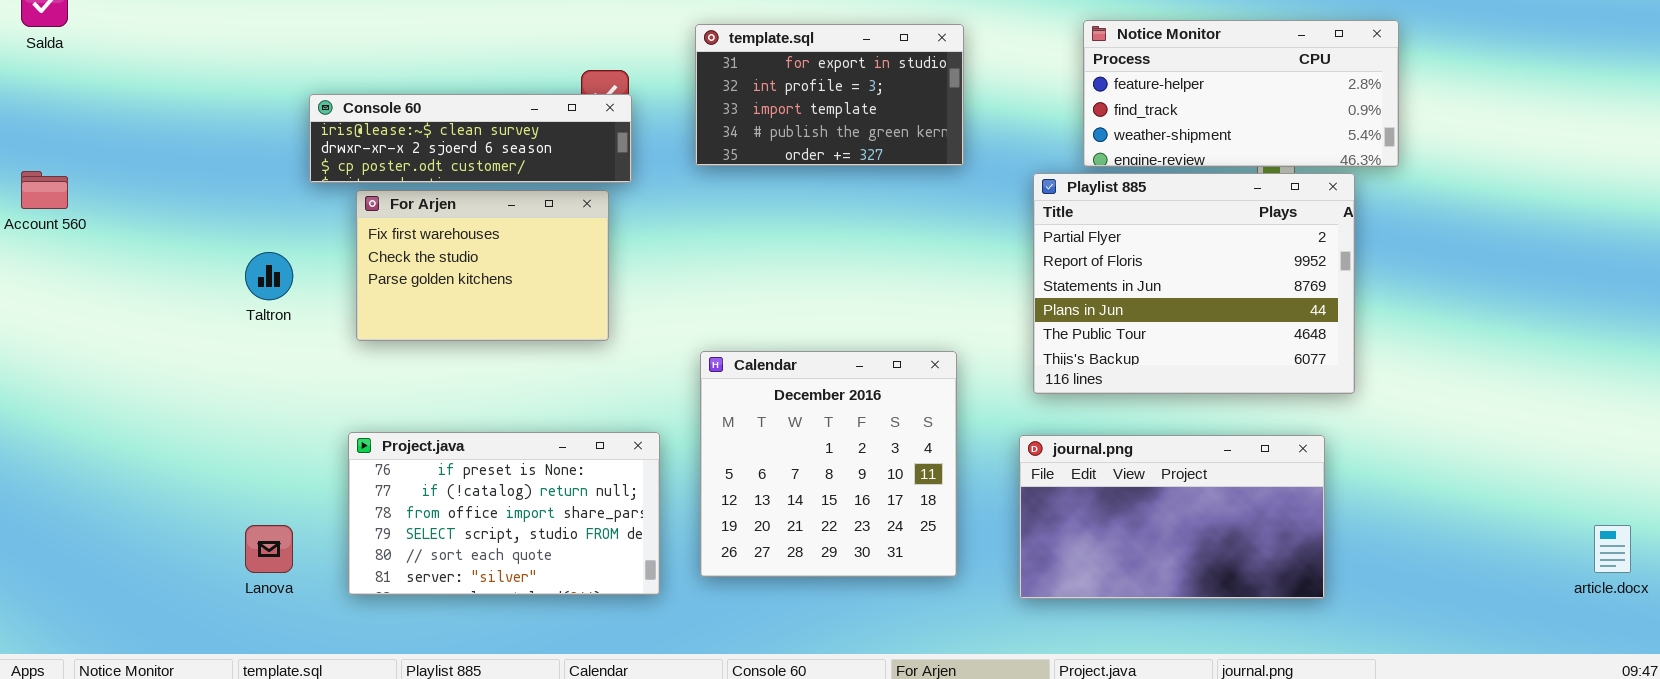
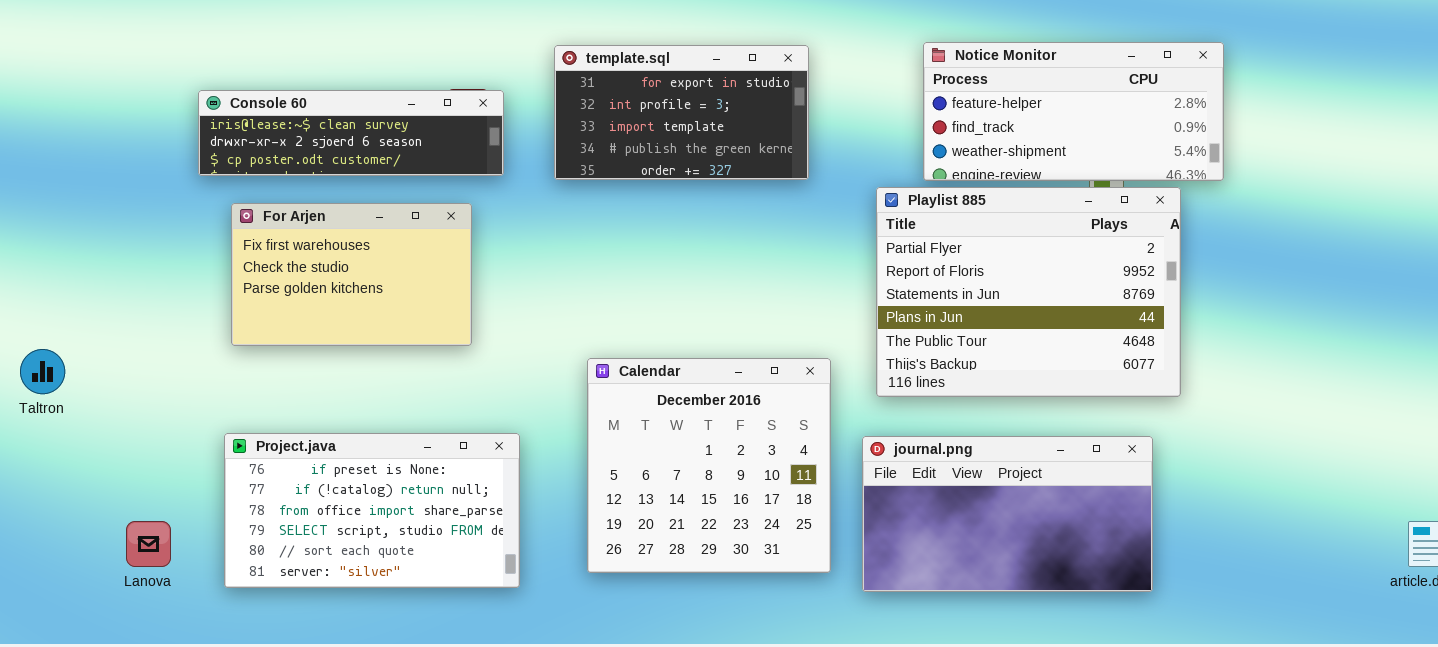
Console 60: [309,94,632,183] -> [198,90,504,176], moved
Taltron: [245,252,293,300] -> [20,349,65,394], moved
Calendar: [700,351,957,577] -> [587,358,831,573], moved

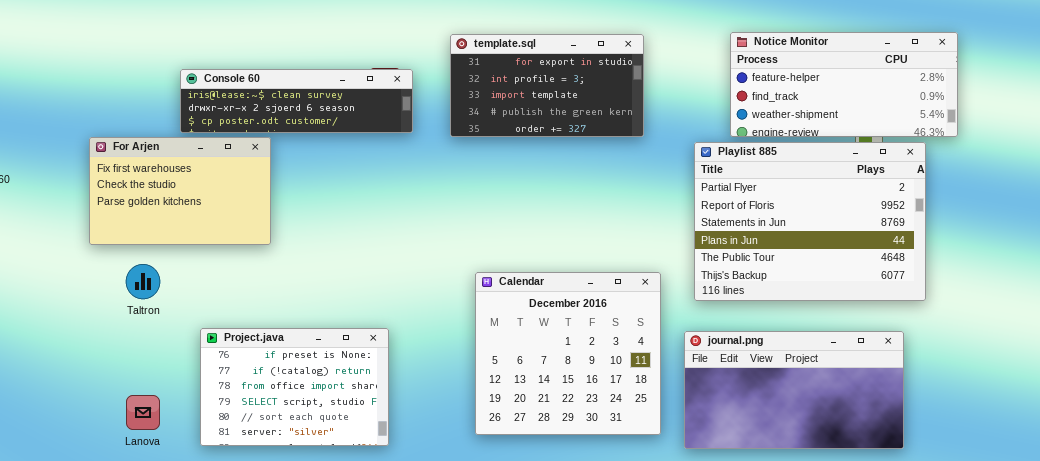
For Arjen: [231,203,472,346] -> [89,137,271,245], moved
Taltron: [20,349,65,394] -> [126,264,160,299], moved
Project.java: [224,433,520,588] -> [200,328,389,446], resized

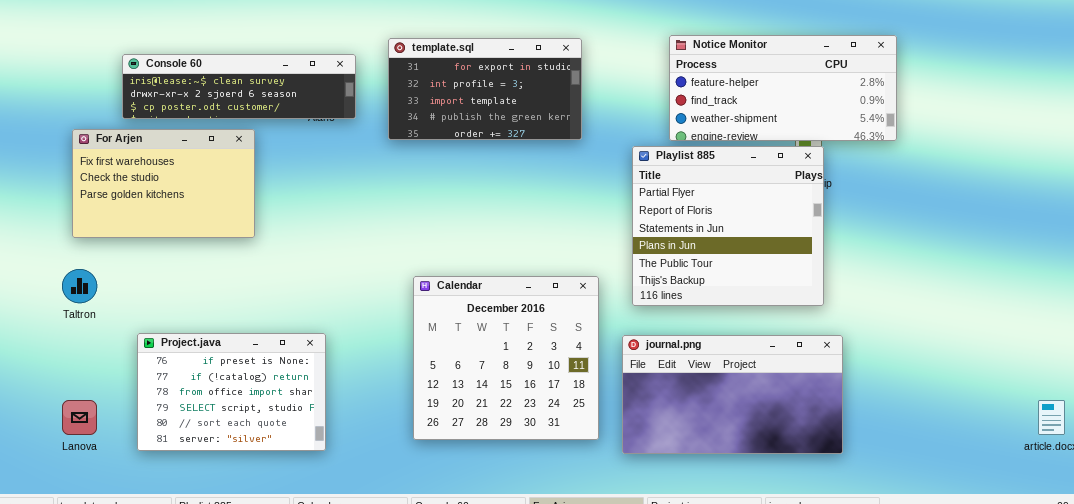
Console 60: [180,69,413,133] -> [122,54,356,119], moved
For Arjen: [89,137,271,245] -> [72,129,255,238], moved
Playlist 885: [694,142,926,301] -> [632,146,824,306], resized

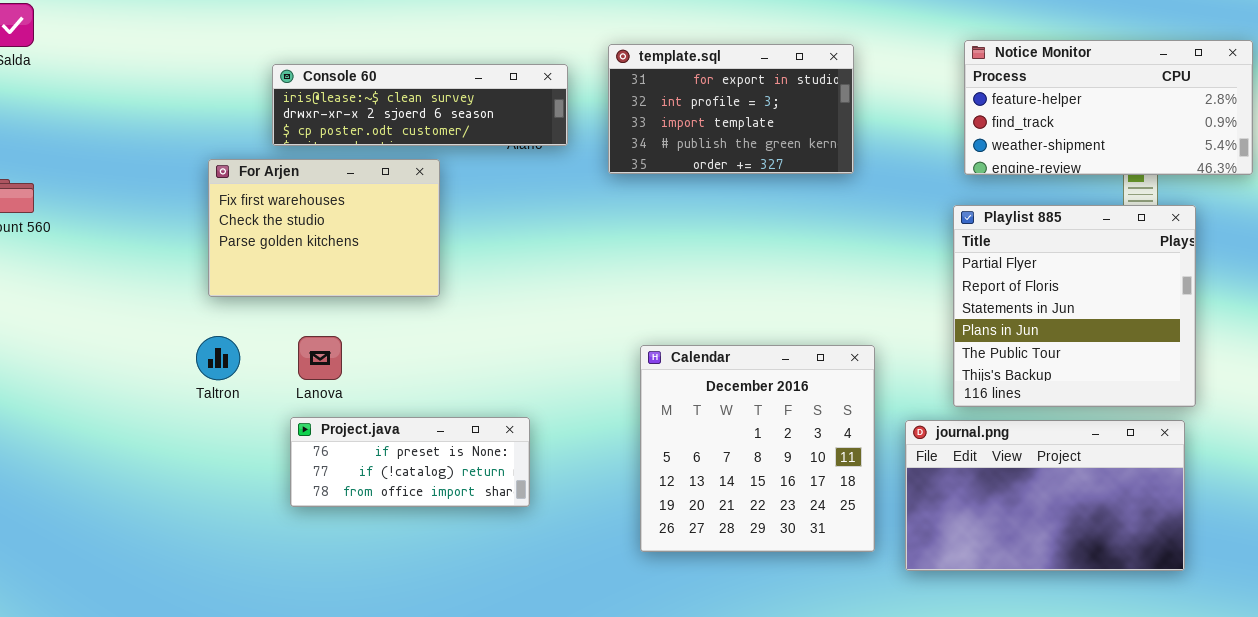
Playlist 885: [632,146,824,306] -> [953,205,1196,407], moved
Project.java: [137,333,326,451] -> [290,417,530,507], resized
Lanova: [62,400,97,435] -> [298,336,342,380], moved

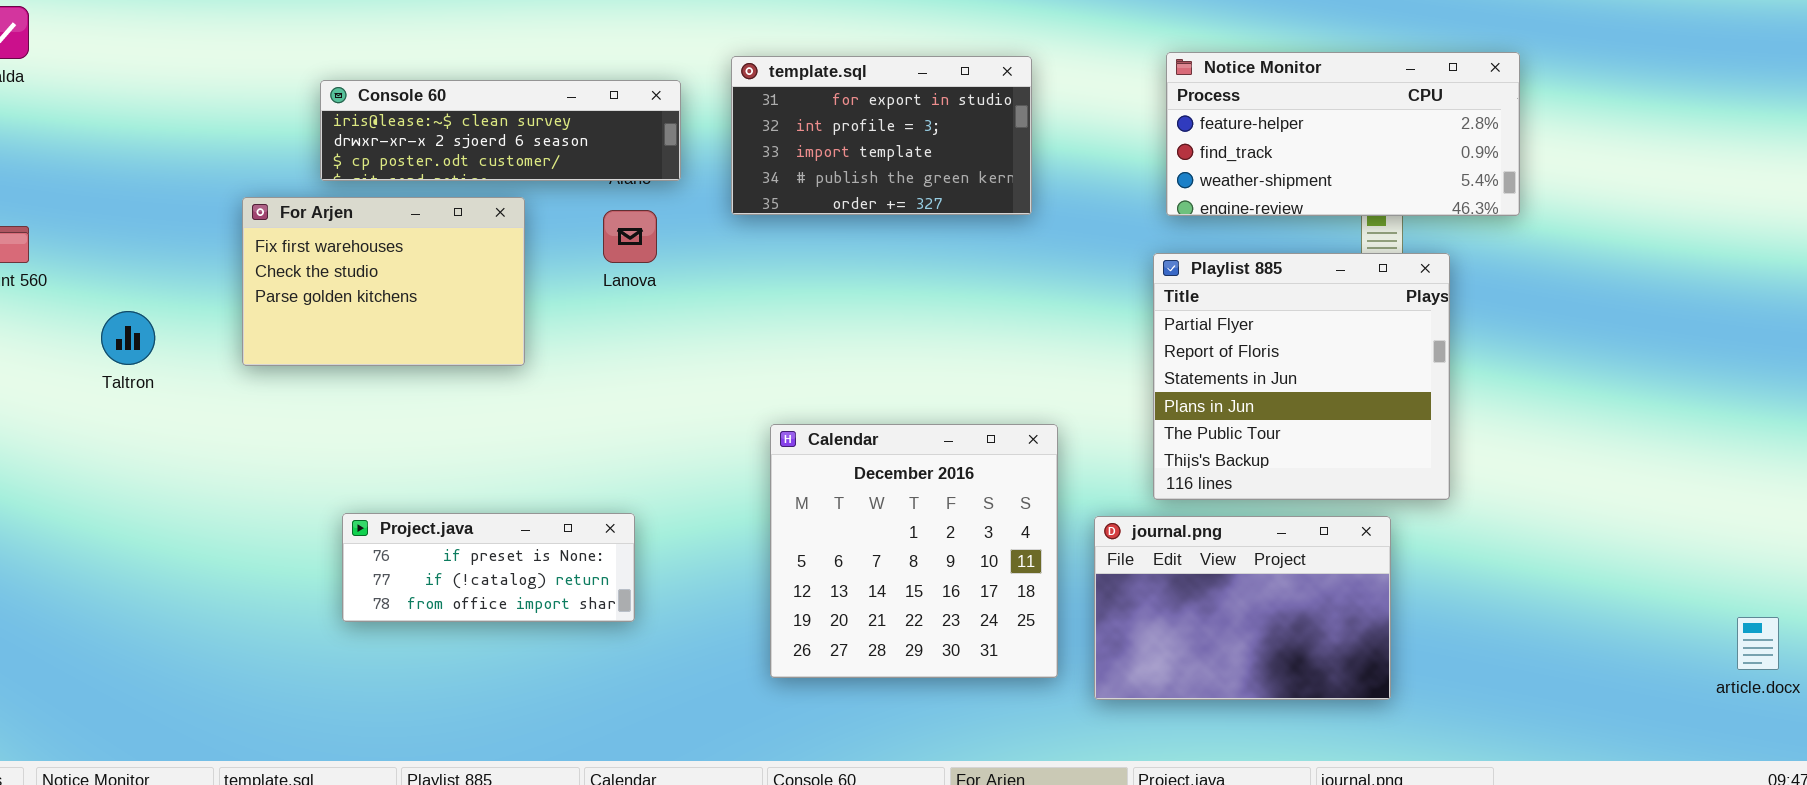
Taltron: [196,336,240,380] -> [101,311,155,365], moved
Lanova: [298,336,342,380] -> [603,210,657,263], moved
journal.png: [905,420,1185,571] -> [1094,516,1391,700], resized

